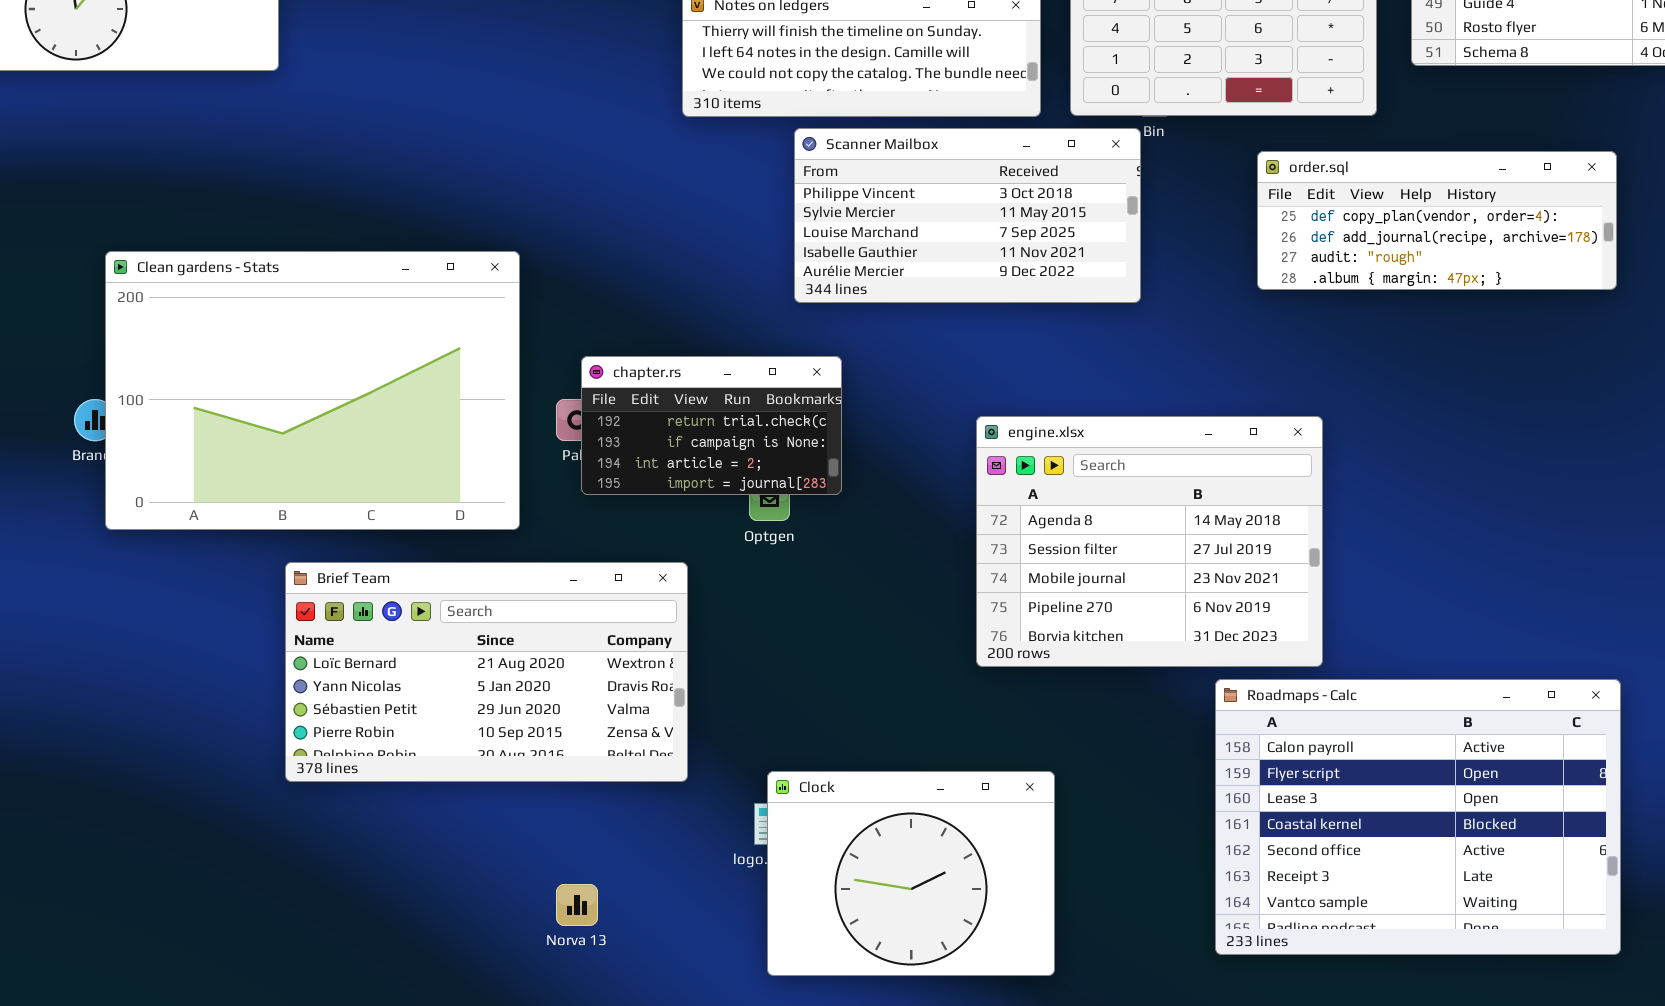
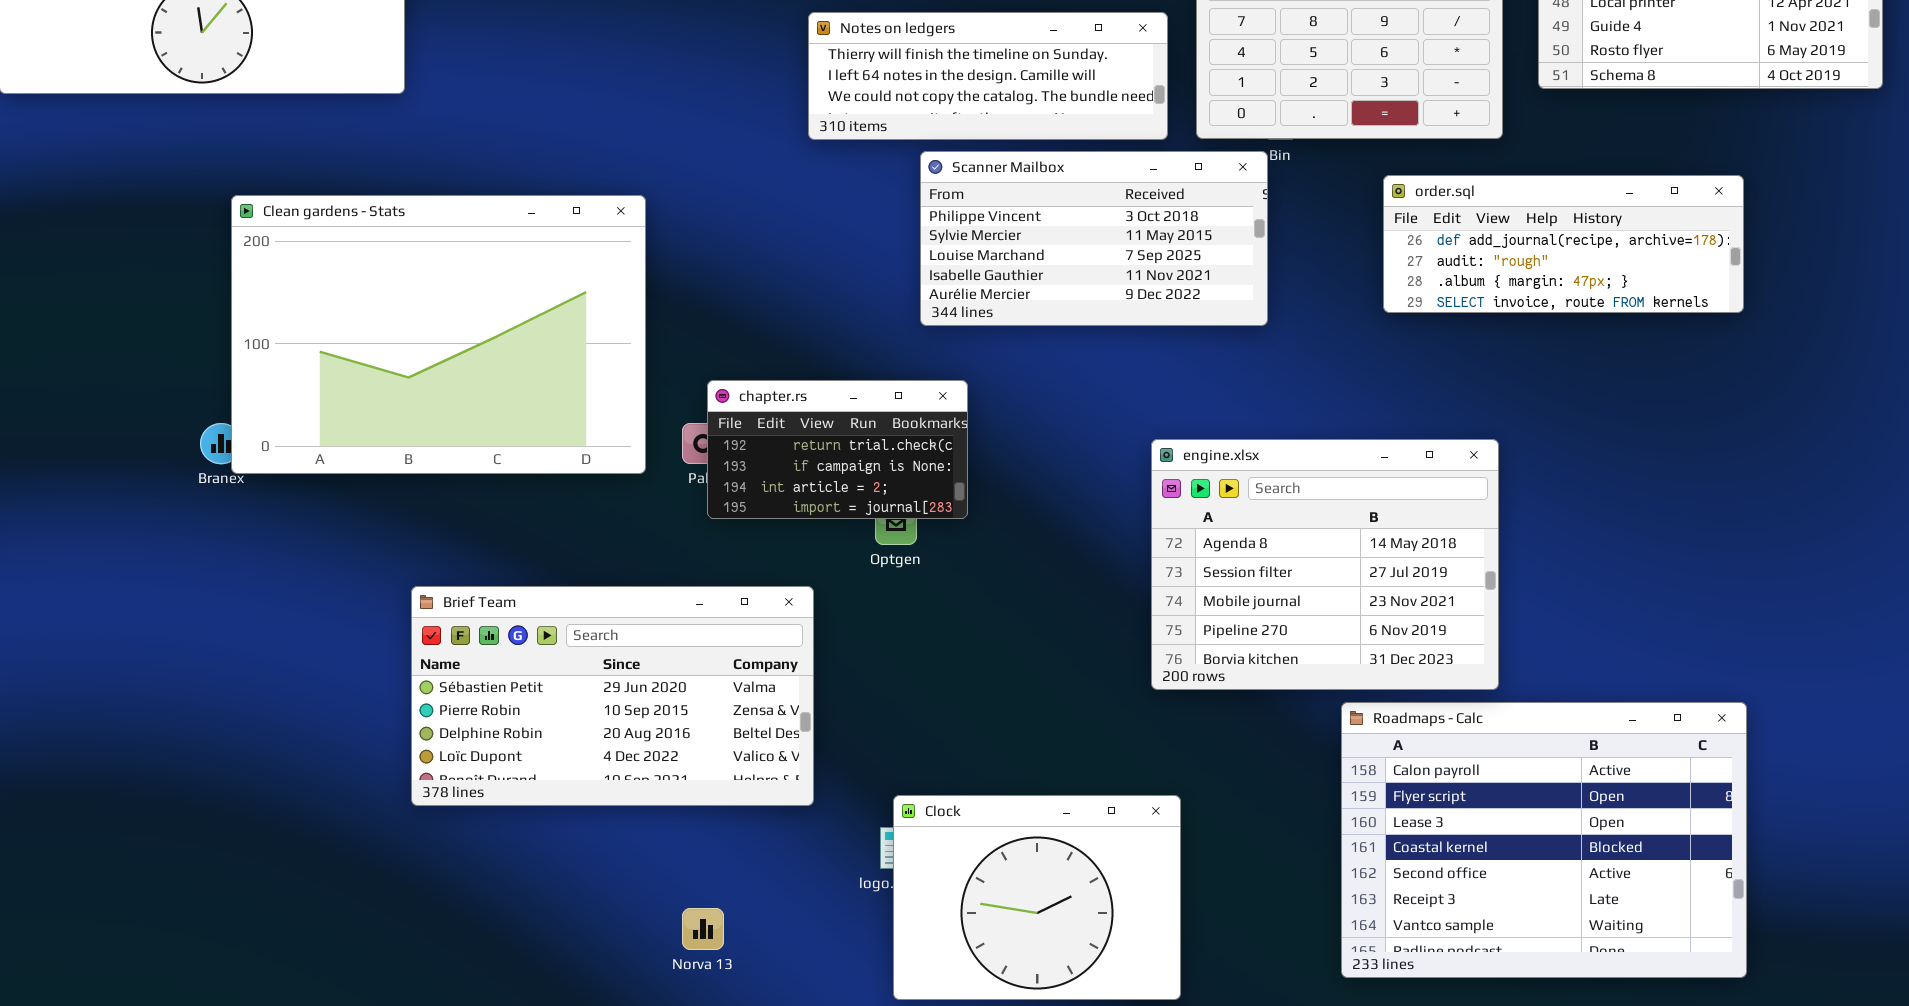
order.sql: [1257,151,1617,290] -> [1383,175,1744,313], scrolled down 1 row
Clean gardens - Stats: [105,251,520,530] -> [231,195,646,474], moved
engine.xlsx: [976,416,1323,667] -> [1151,439,1499,690], moved
Brief Team: [285,562,688,782] -> [411,586,814,806], scrolled down 2 rows

